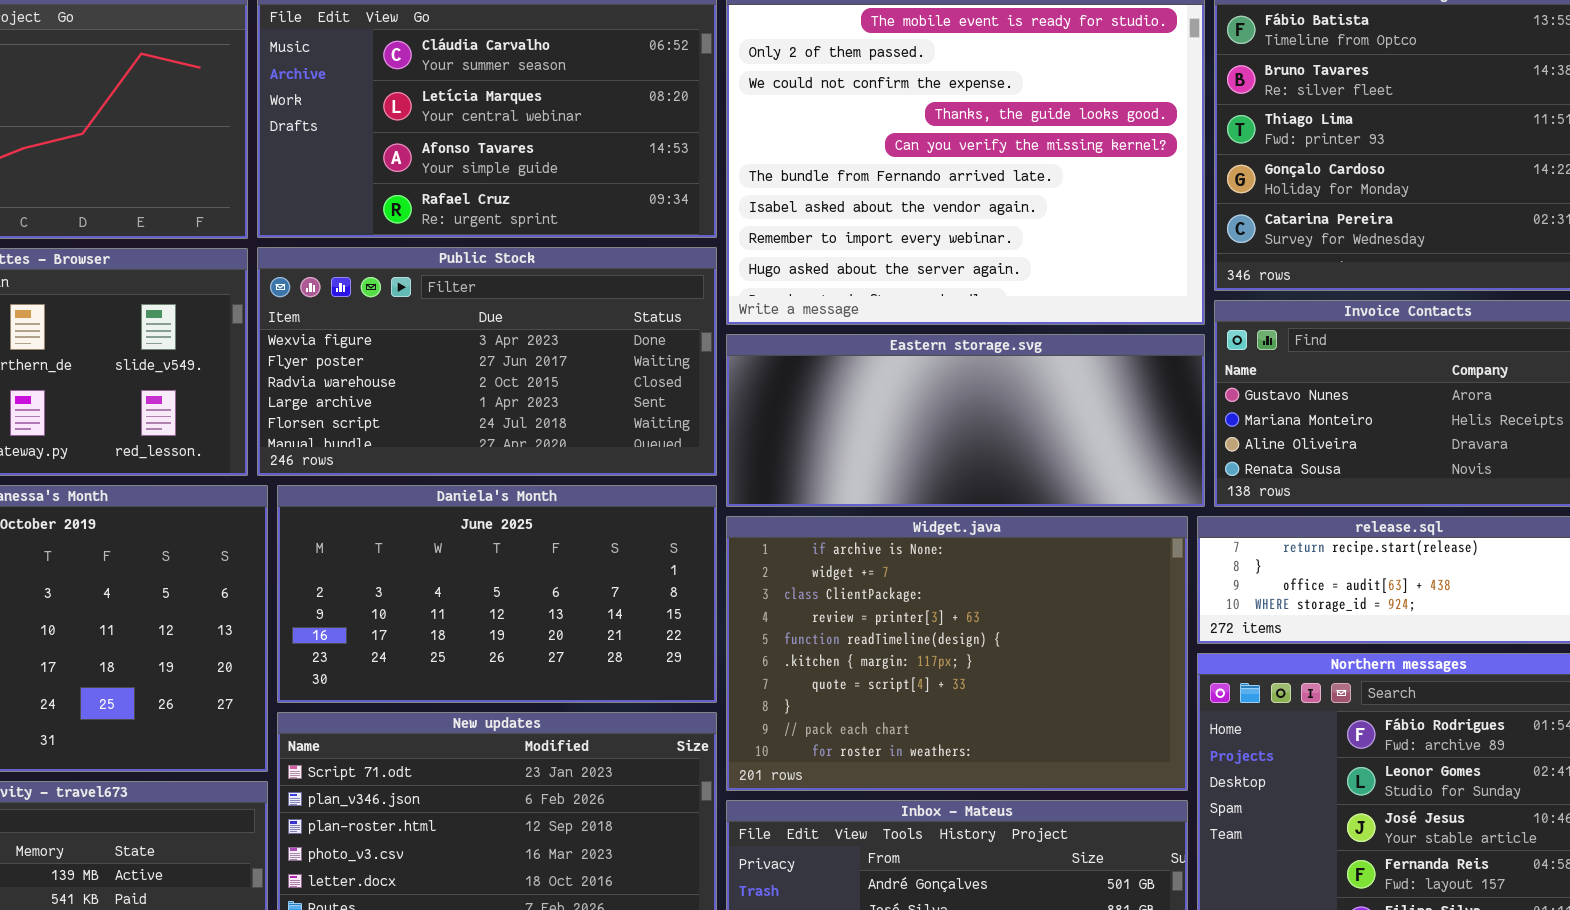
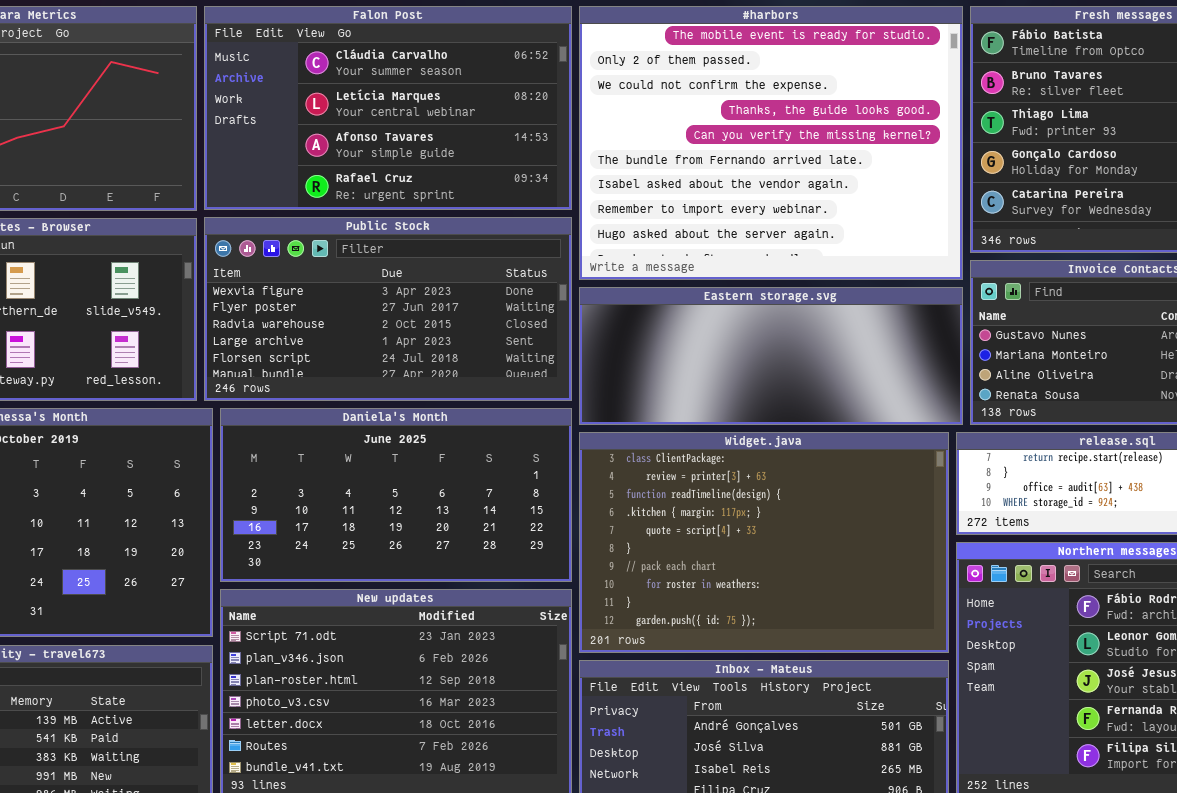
Widget.java: [726,516,1188,791] -> [579,432,949,653], scrolled down 2 rows

